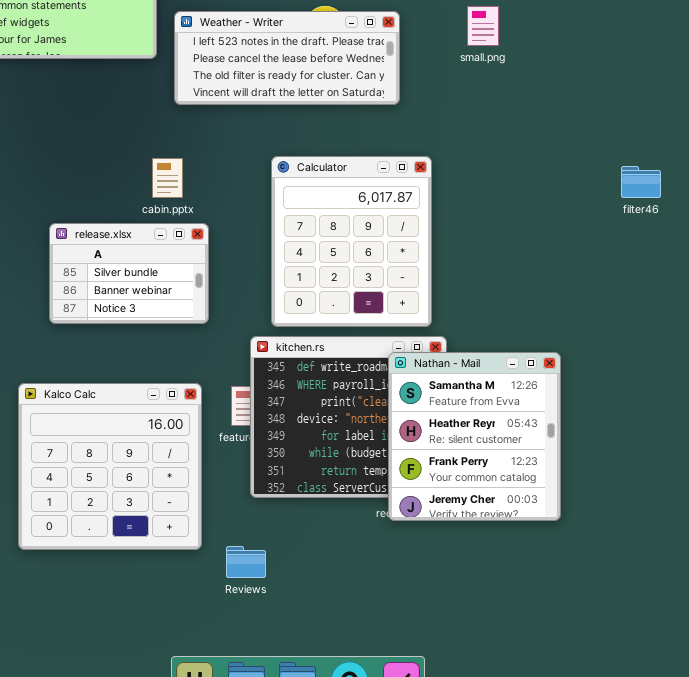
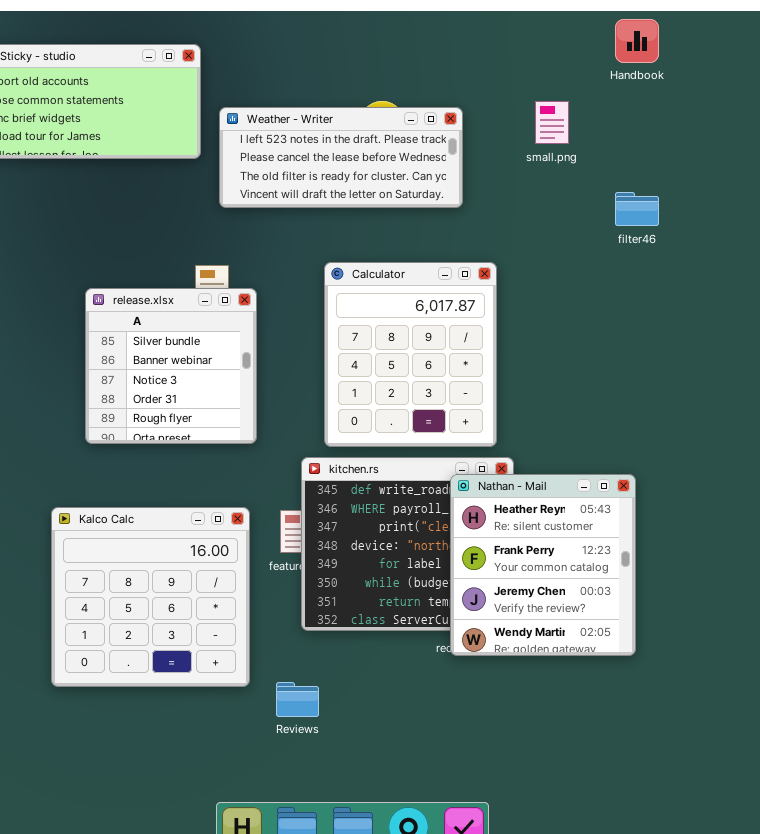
filter46: [621,166,661,198] -> [615,192,659,226], moved
release.xlsx: [49,223,209,324] -> [85,288,257,444], resized
Nathan - Mail: [388,352,561,521] -> [450,474,636,656], scrolled down 1 row

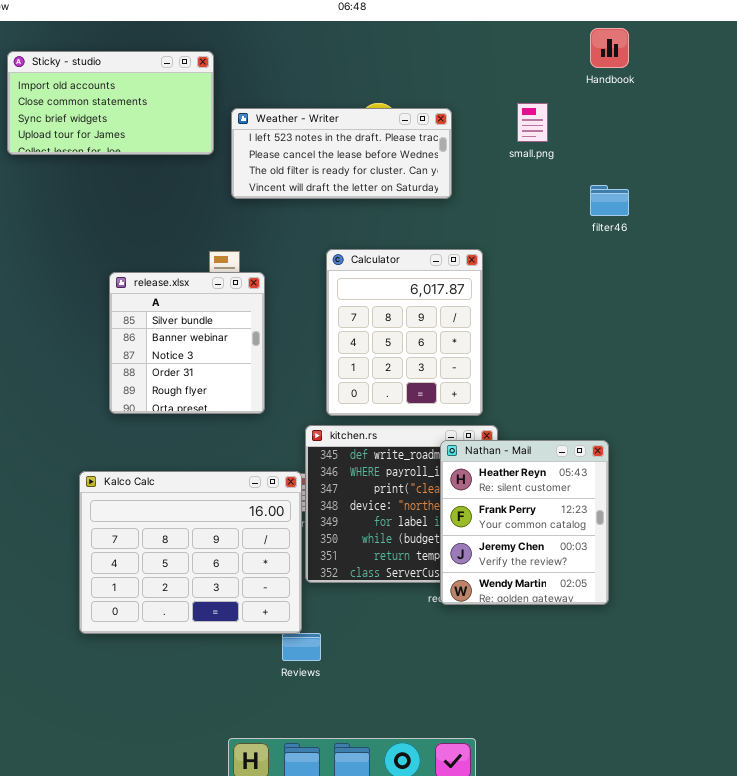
Kalco Calc: [51,507,250,687] -> [79,471,302,634], resized

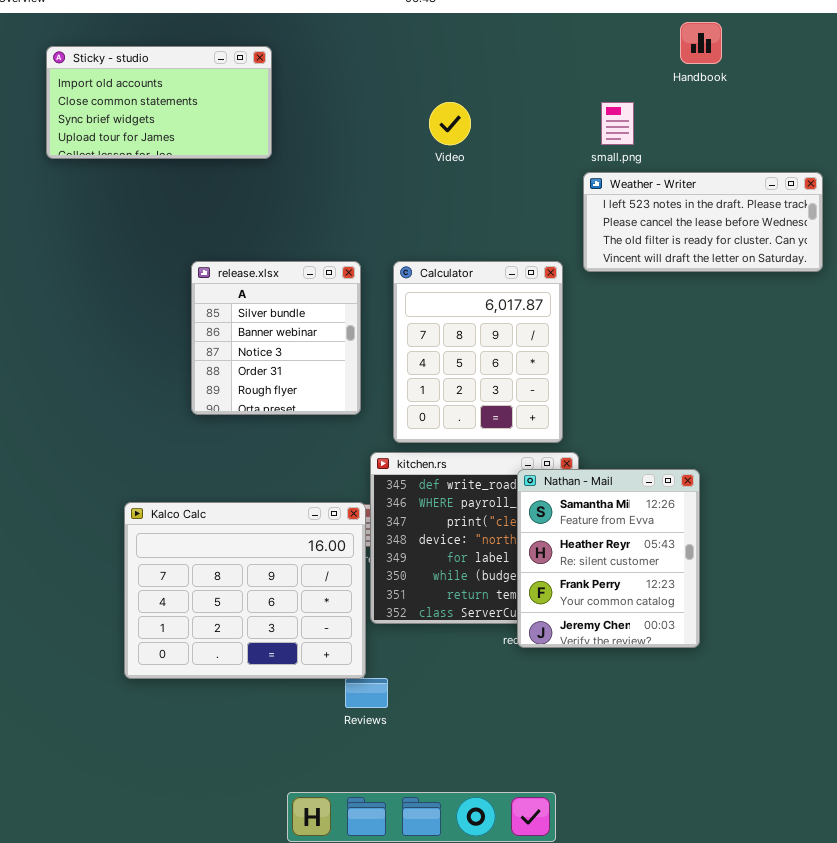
Weather - Writer: [231,108,452,199] -> [583,172,823,272], moved
release.xlsx: [109,272,265,414] -> [191,261,361,415], moved
Nathan - Mail: [440,440,609,605] -> [517,469,700,648], scrolled up 1 row

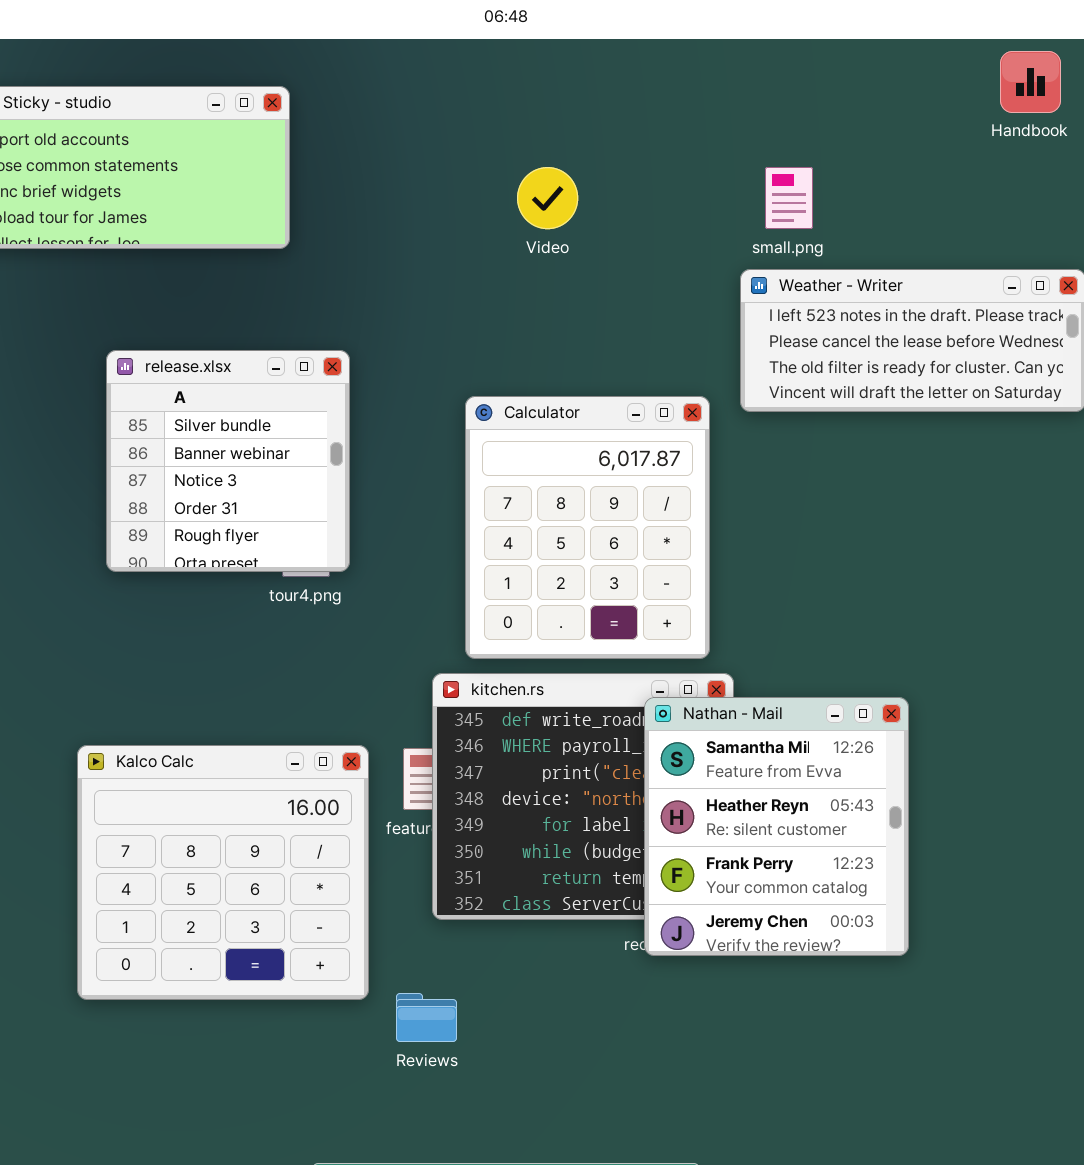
Handbook: [680,22,722,64] -> [1000,51,1061,113], moved
release.xlsx: [191,261,361,415] -> [106,350,350,572], moved
Kalco Calc: [124,502,366,679] -> [77,745,369,1000], resized

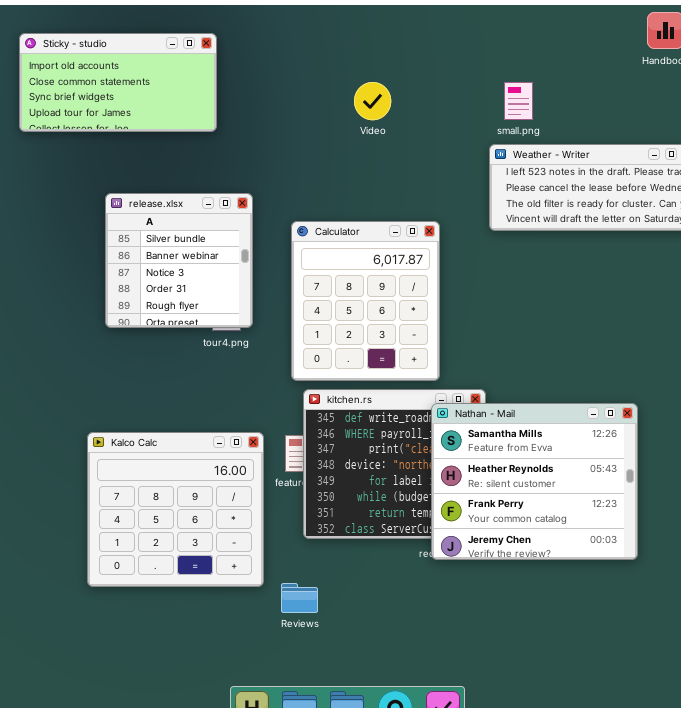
Calculator: [465,396,710,659] -> [291,221,440,381], moved
Nathan - Mail: [644,697,909,956] -> [431,403,638,560], resized

